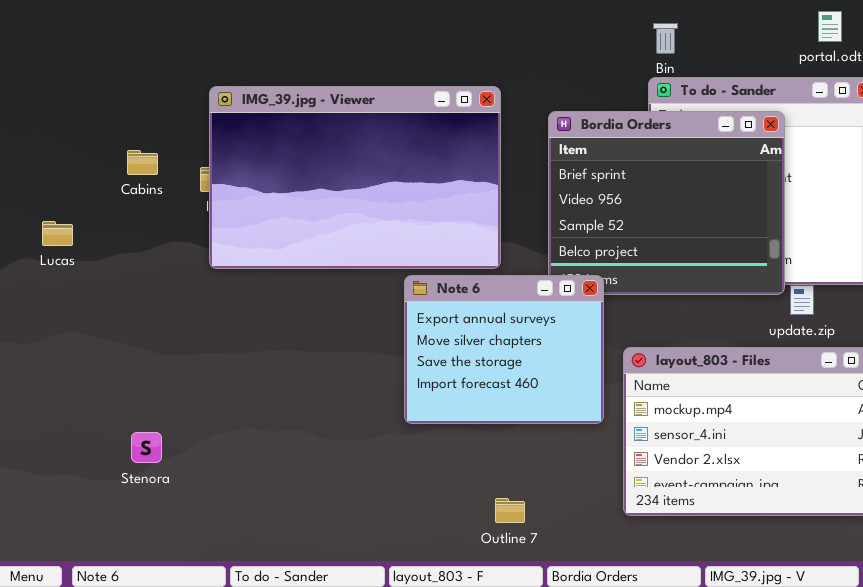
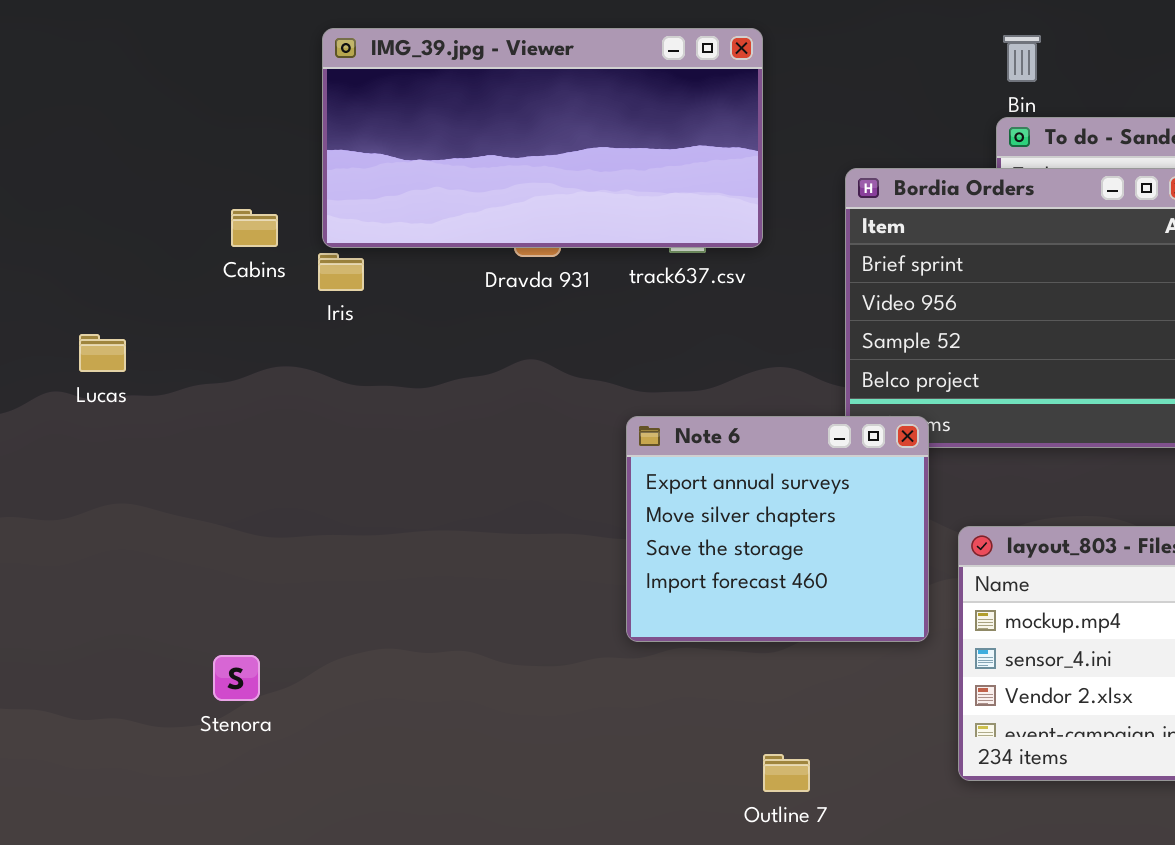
IMG_39.jpg - Viewer: [209,86,501,269] -> [322,28,763,248], moved, resized
Cabins: [127,150,158,175] -> [231,209,278,247], moved

